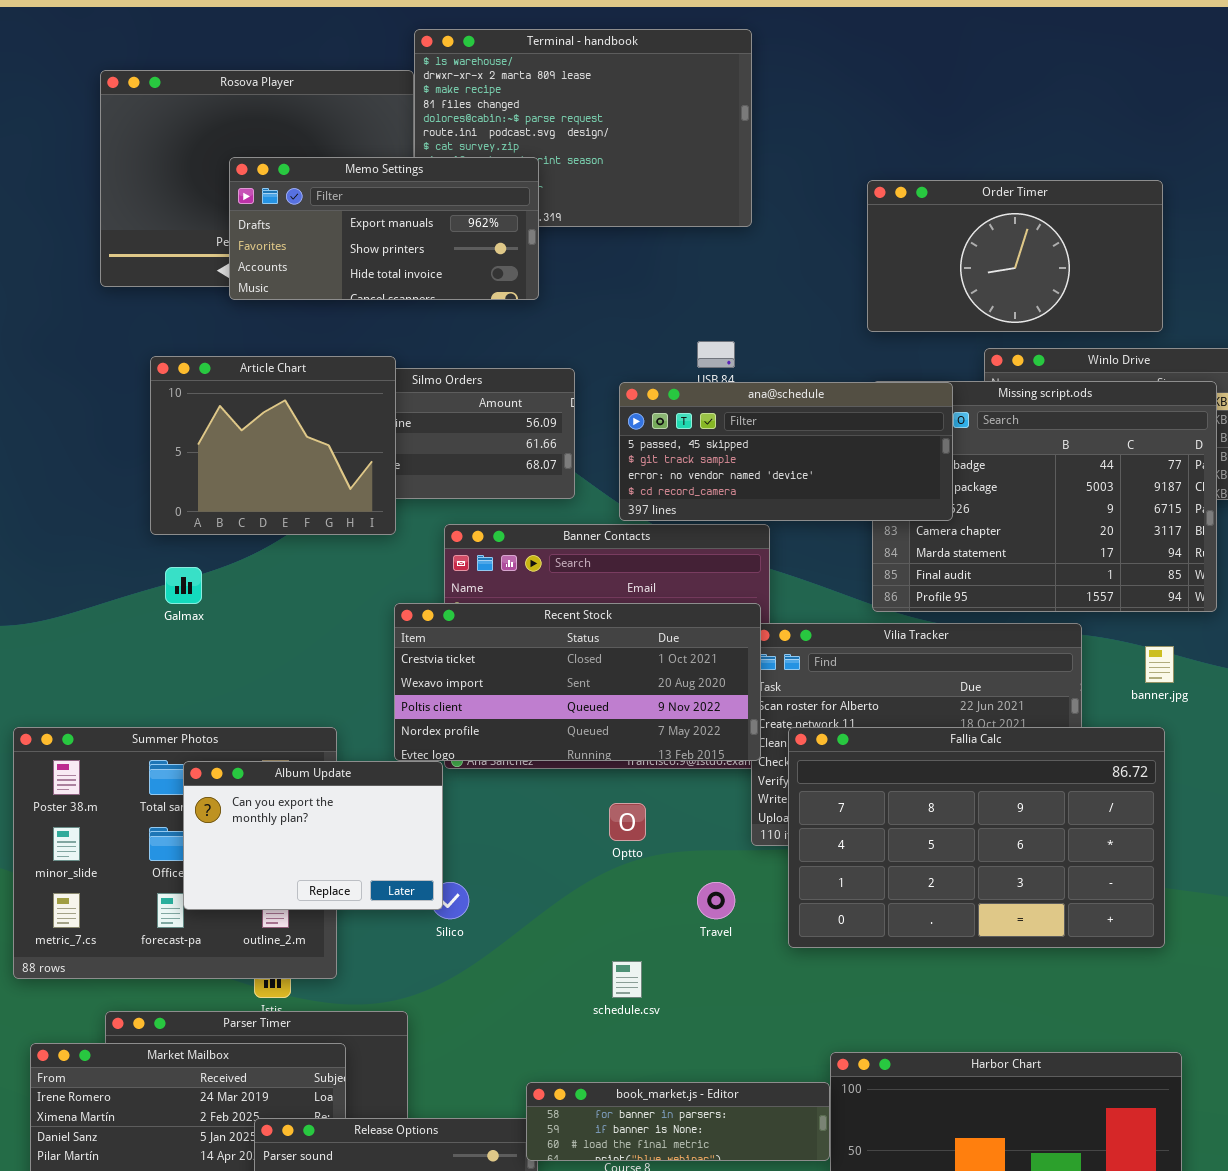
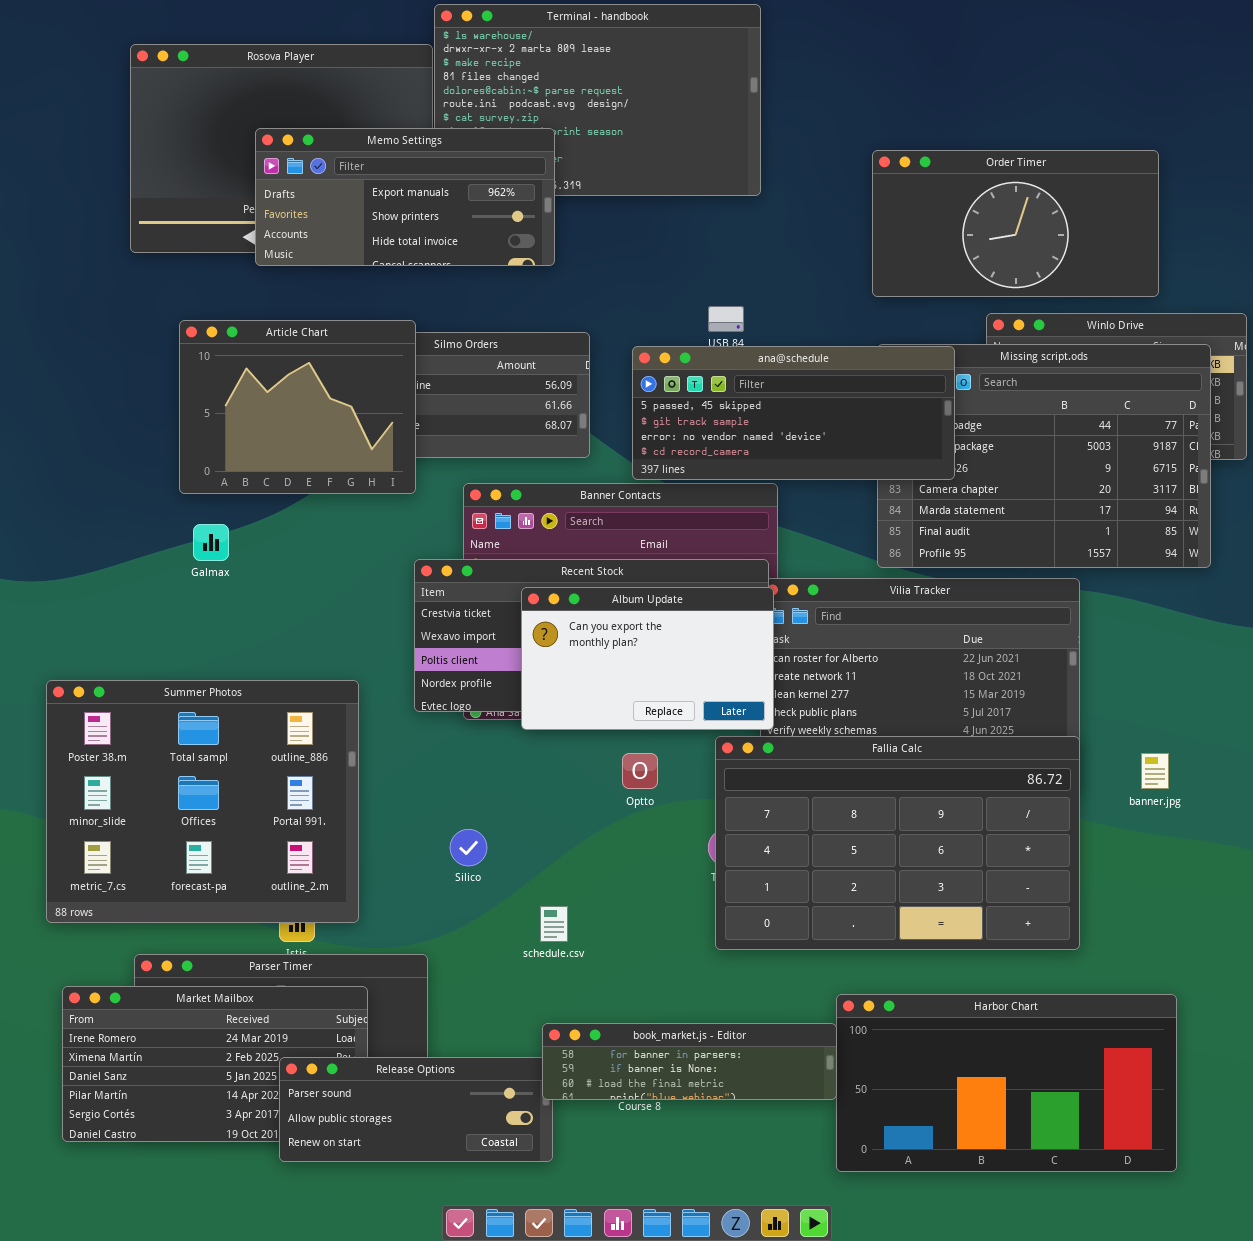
banner.jpg: [1145,646,1174,683] -> [1141,753,1169,789], moved
Fallia Calc: [788,727,1165,948] -> [715,736,1080,950], moved
Album Update: [183,761,443,910] -> [521,587,774,730], moved
schedule.csv: [612,961,642,998] -> [540,906,568,942], moved

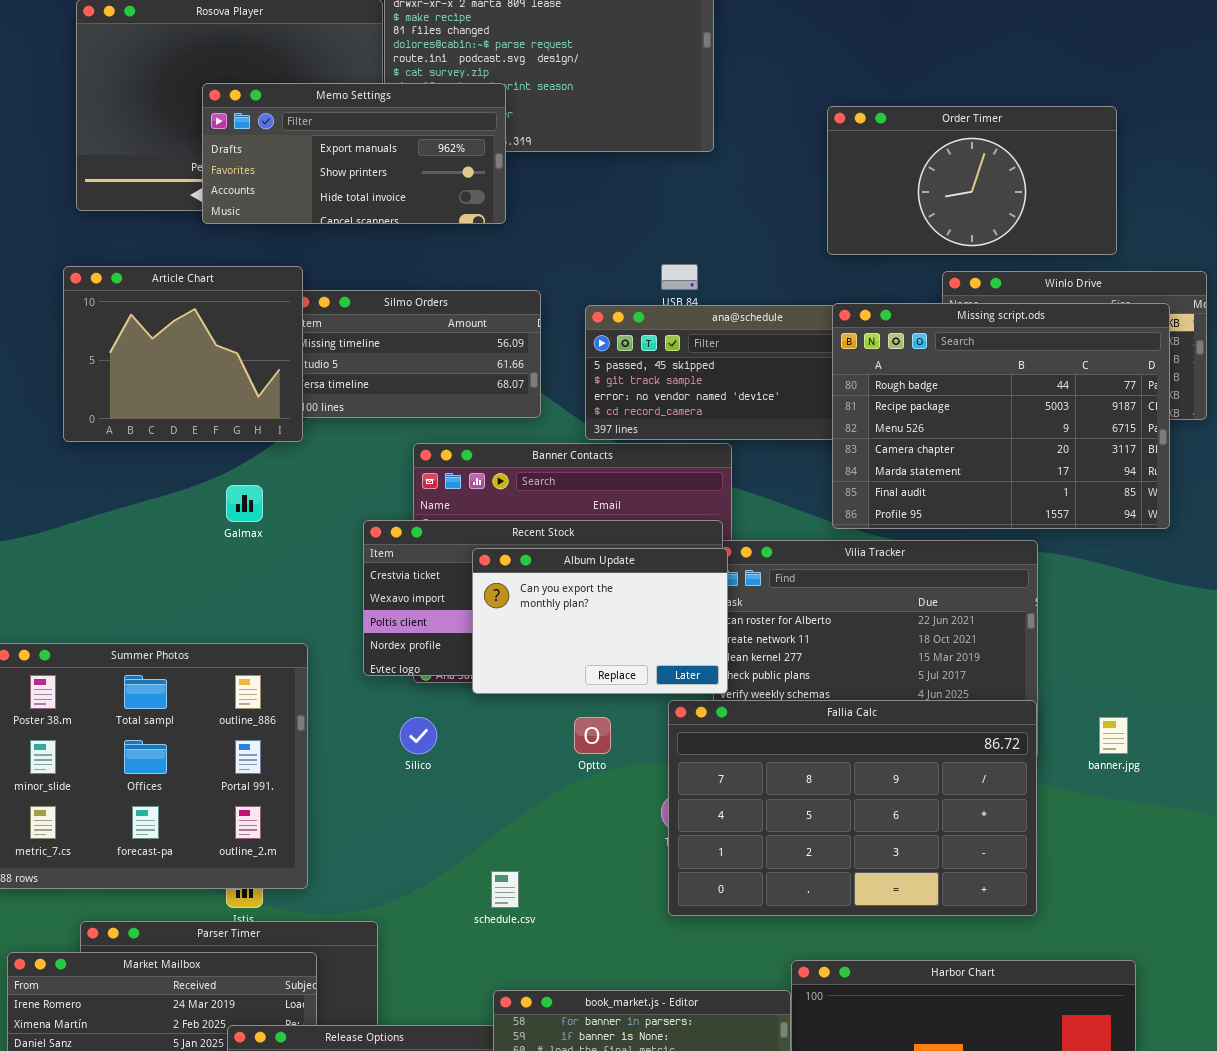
Article Chart: [179,320,416,494] -> [63,266,303,442], moved
Missing script.ods: [877,344,1211,568] -> [832,303,1170,529], raised
Galmax: [193,524,229,561] -> [226,485,263,522], moved
Silico: [450,829,487,866] -> [400,717,437,754], moved

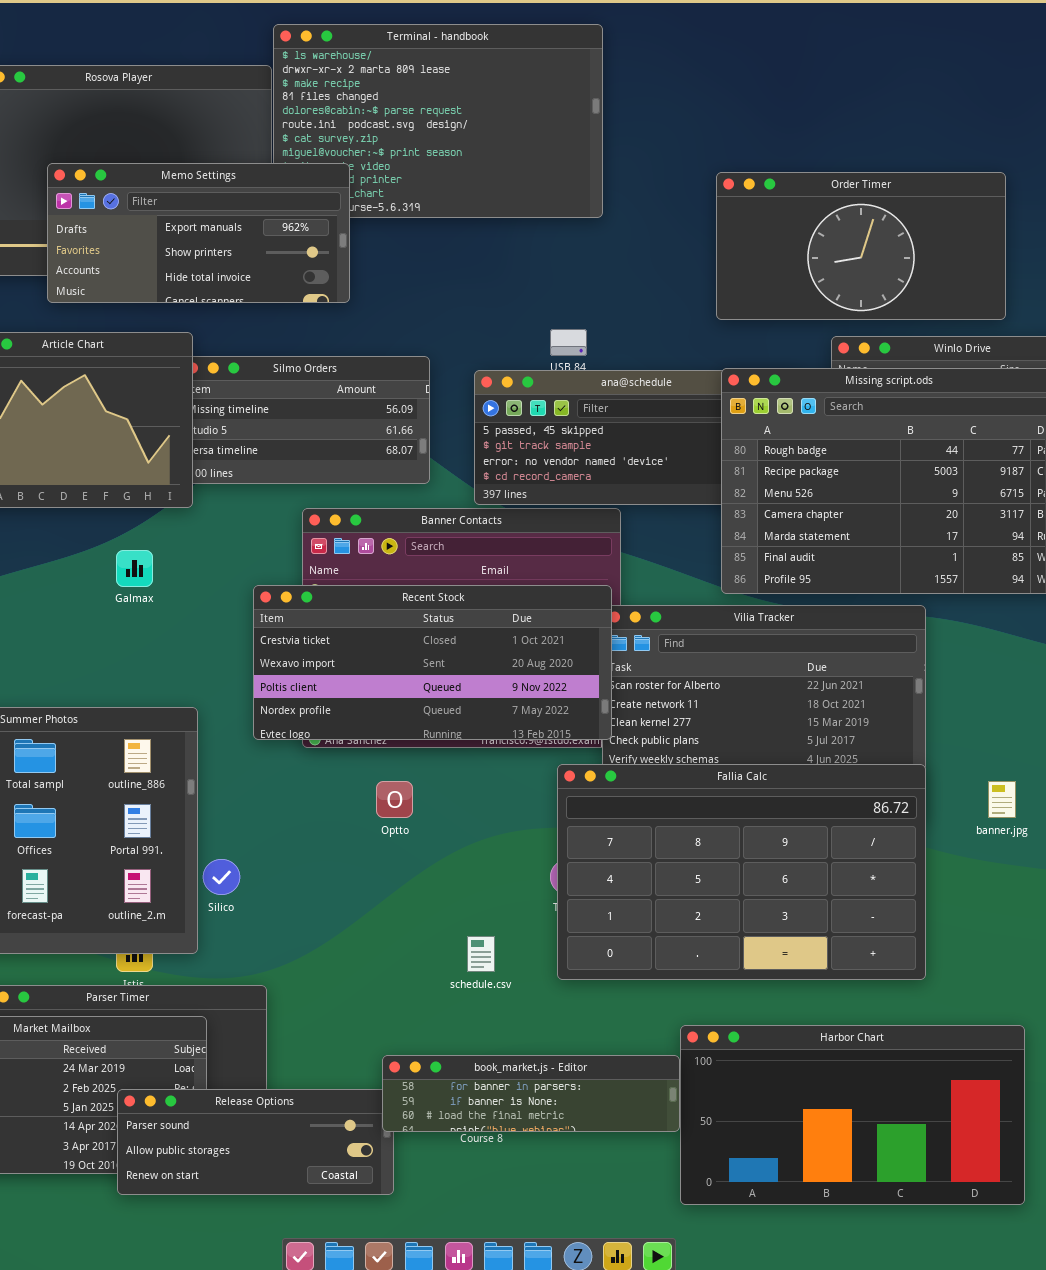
Memo Settings: [202,83,506,224] -> [47,163,350,303], moved
Album Update: [472,548,728,694] -> none, closed
Silico: [400,717,437,754] -> [203,859,240,895], moved
Optto: [574,717,611,754] -> [376,781,413,818], moved
schedule.csv: [491,871,519,908] -> [467,936,495,972], moved

